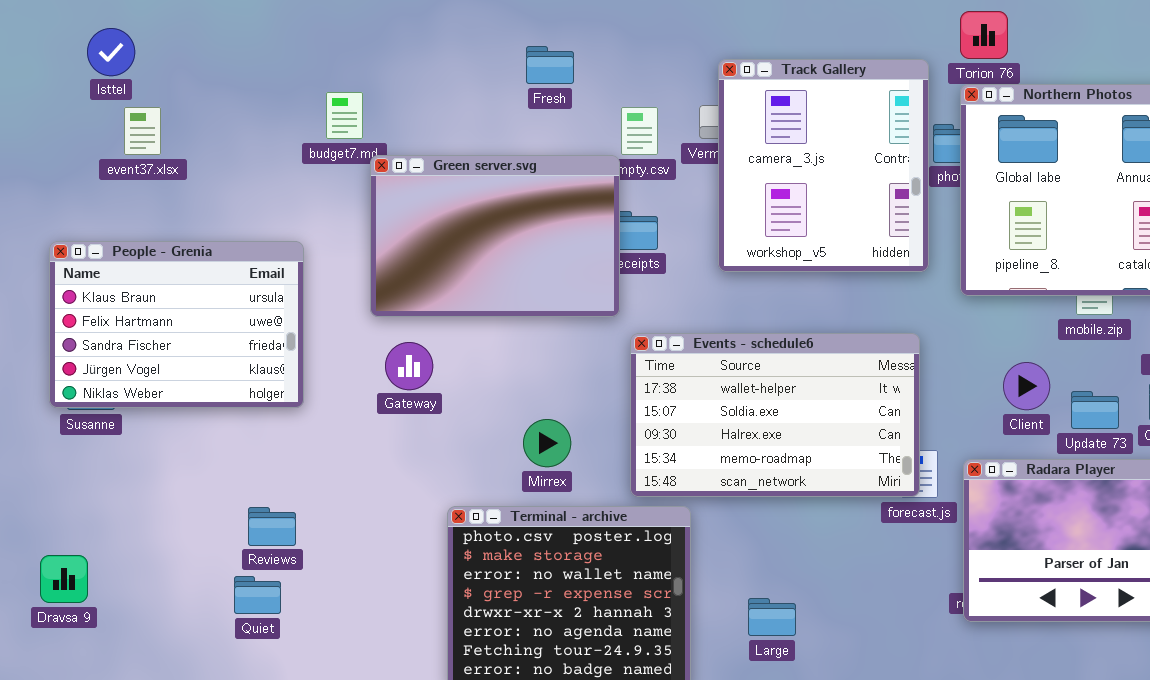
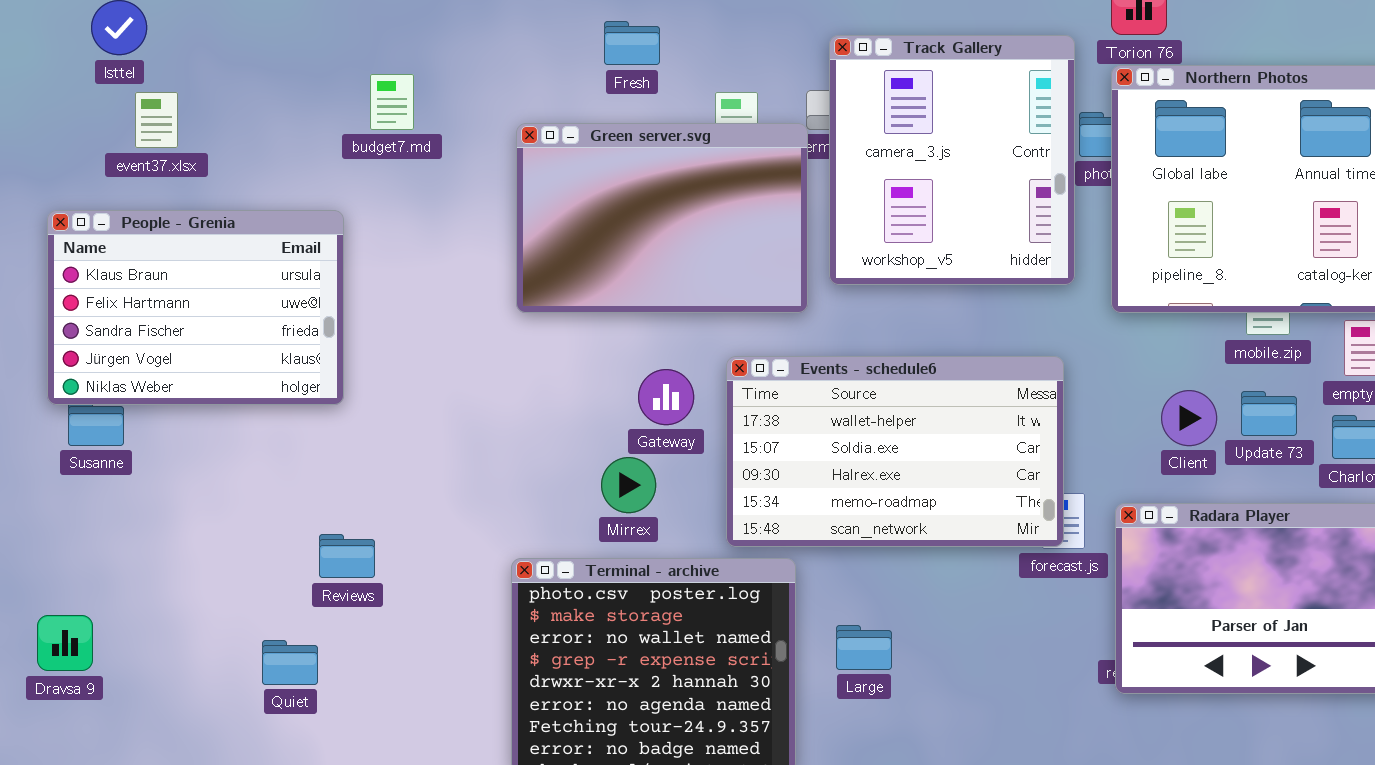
Green server.svg: [370,155,620,317] -> [516,123,808,313], moved
People - Grenia: [49,241,304,408] -> [47,210,344,405], moved
Gateway: [385,342,433,390] -> [638,369,694,425], moved
Update 73: [1071,391,1119,429] -> [1241,391,1297,436], moved
Reviews: [248,507,296,546] -> [319,534,375,578], moved
Large: [748,598,796,636] -> [836,625,892,670], moved

